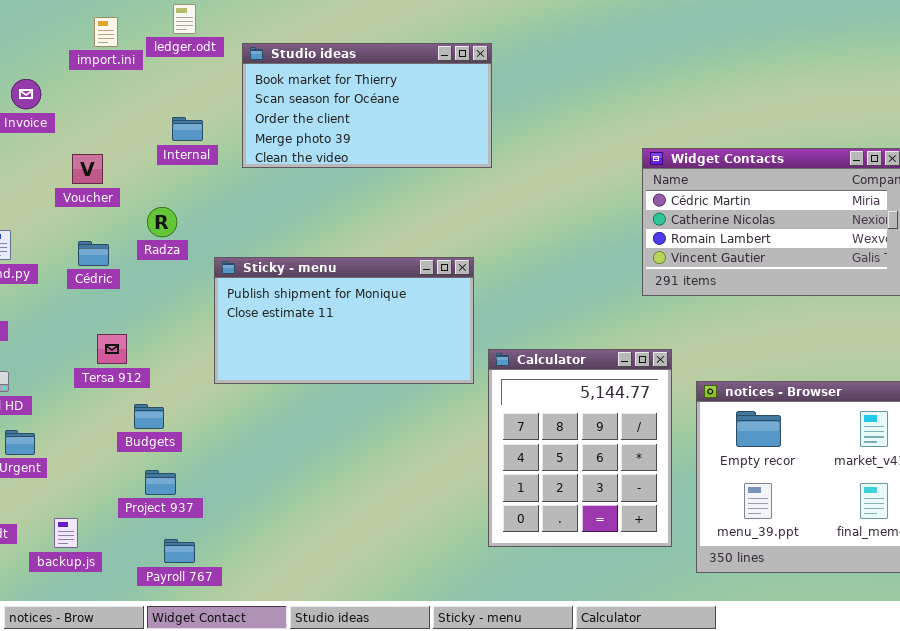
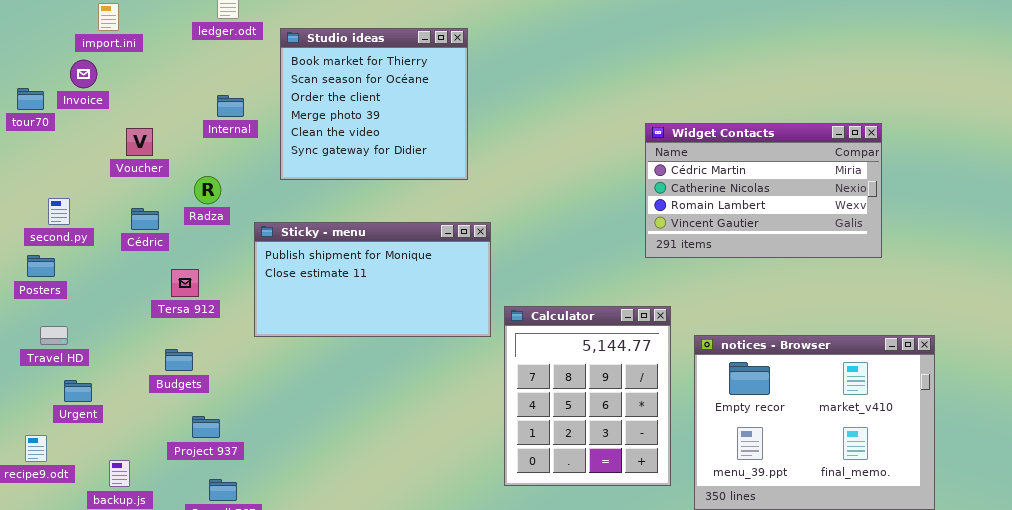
import.ini: [94,17,118,47] -> [98,3,119,31], moved
Studio ideas: [242,43,492,168] -> [280,28,468,180], resized
Tersa 912: [97,334,127,364] -> [171,269,199,297], moved
Budgets: [134,404,164,429] -> [165,349,193,371], moved

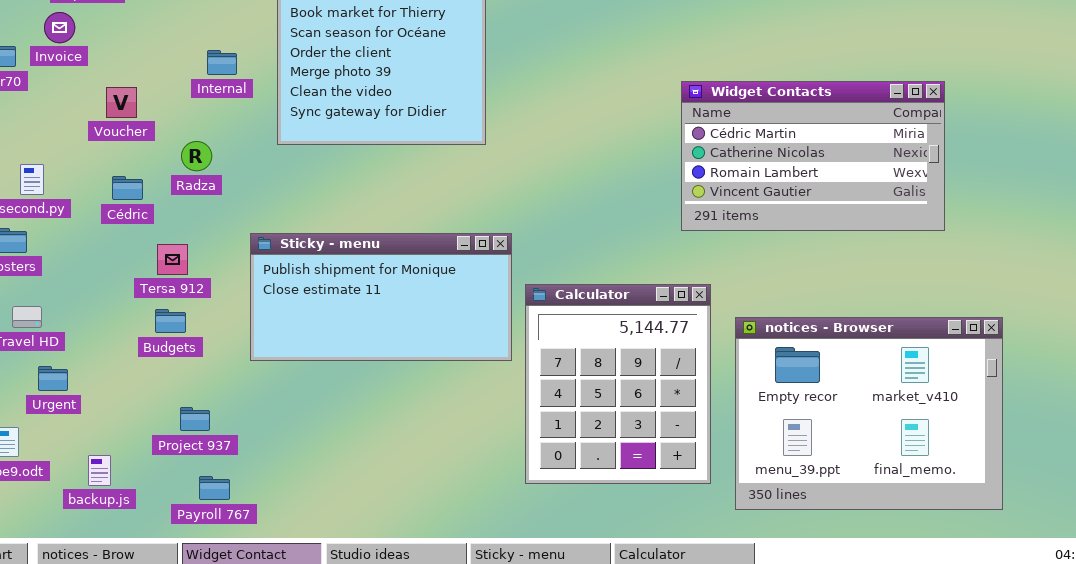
Sticky - menu: [254,222,491,337] -> [250,233,512,361], moved
Budgets: [165,349,193,371] -> [155,309,186,333], moved

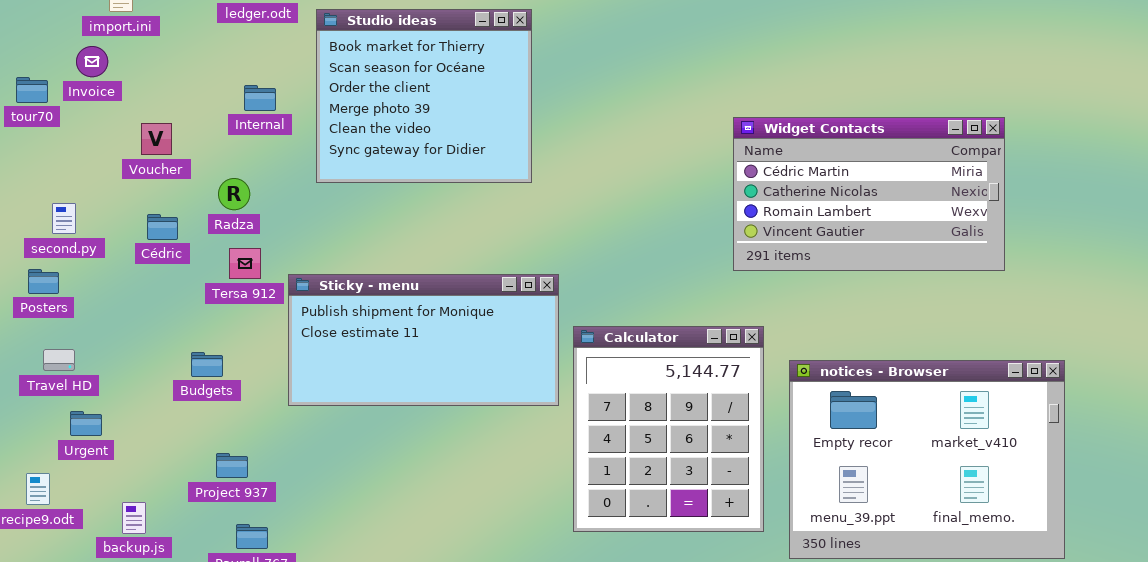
Tersa 912: [157,244,188,275] -> [229,248,261,279], moved

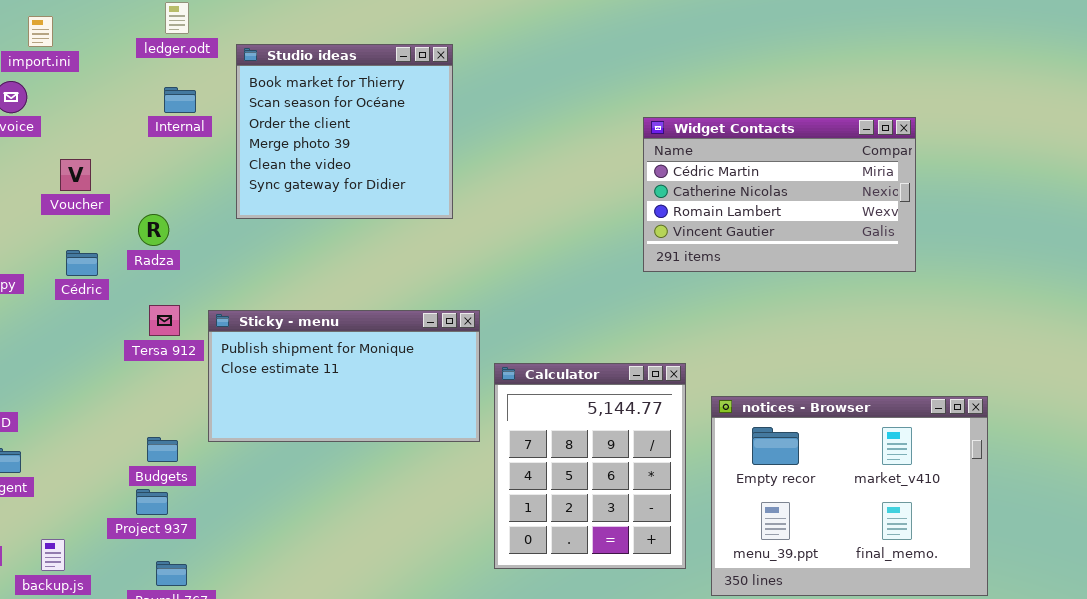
Internal: [244,85,276,111] -> [164,87,196,113], moved
Widget Contacts: [733,117,1005,271] -> [643,117,916,272], moved
Tersa 912: [229,248,261,279] -> [149,305,180,336], moved
Budgets: [191,352,223,377] -> [147,437,178,462], moved

